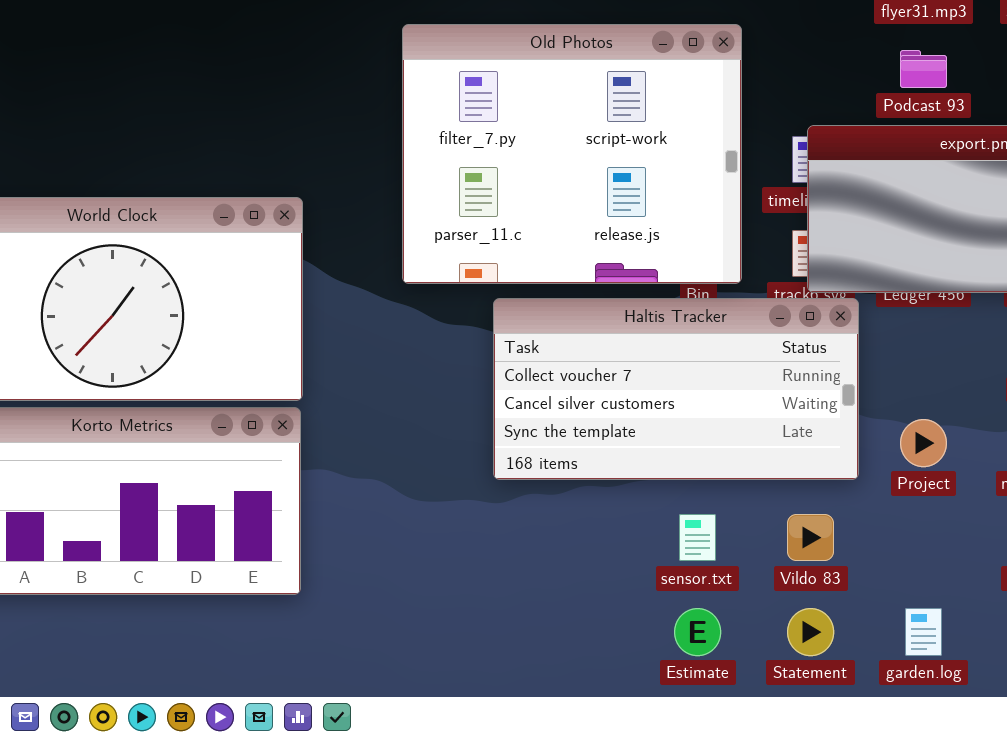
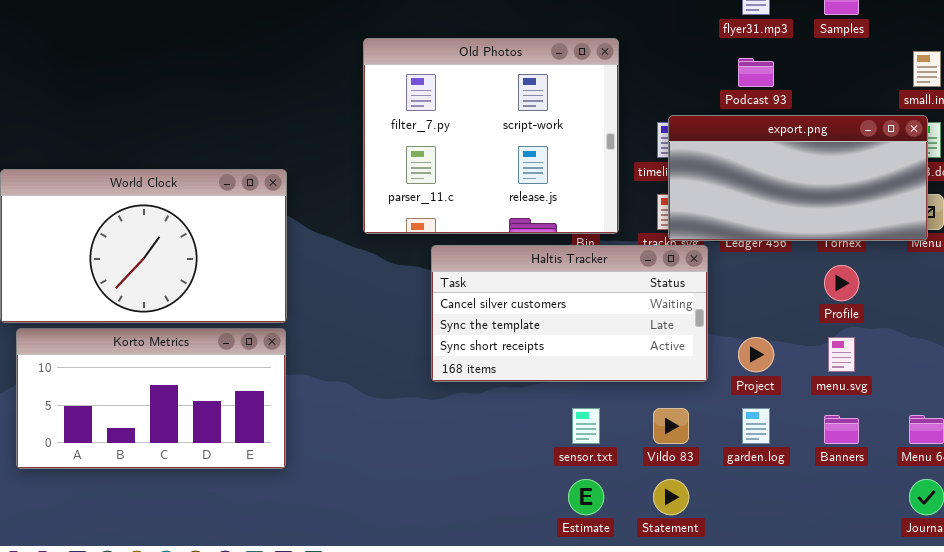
Haltis Tracker: [493,298,859,480] -> [431,245,708,382], scrolled down 1 row
garden.log: [905,608,942,656] -> [742,408,770,444], moved

